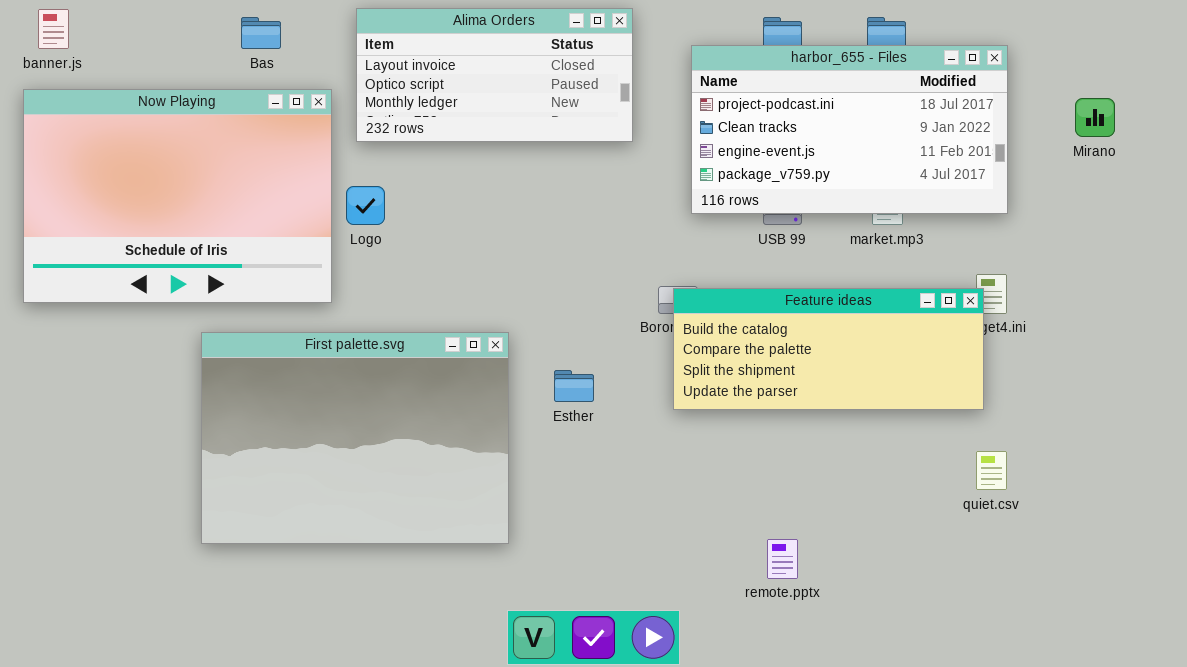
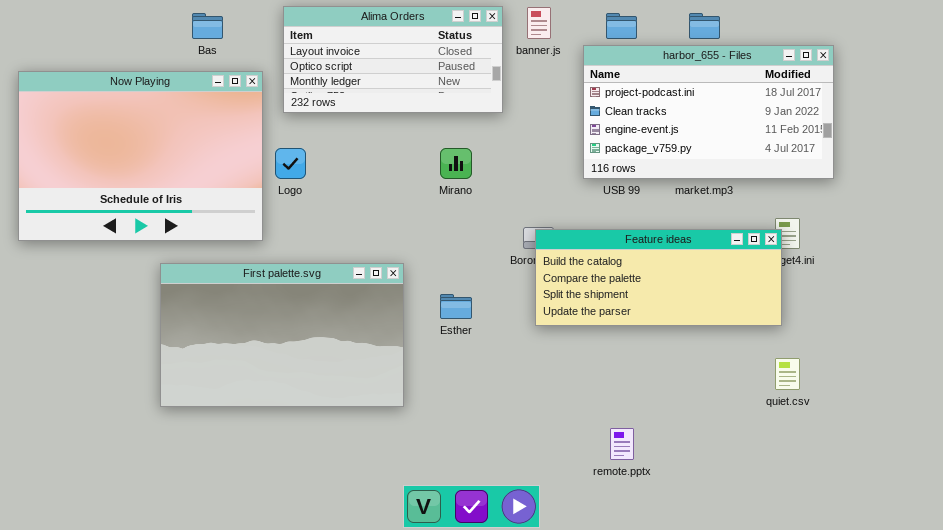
banner.js: [38,9,69,49] -> [527,7,551,39], moved
harbor_655 - Files: [691,45,1008,214] -> [583,45,834,179], moved
Mirano: [1075,98,1115,137] -> [440,148,472,179], moved
First palette.svg: [201,332,509,544] -> [160,263,404,407], resized

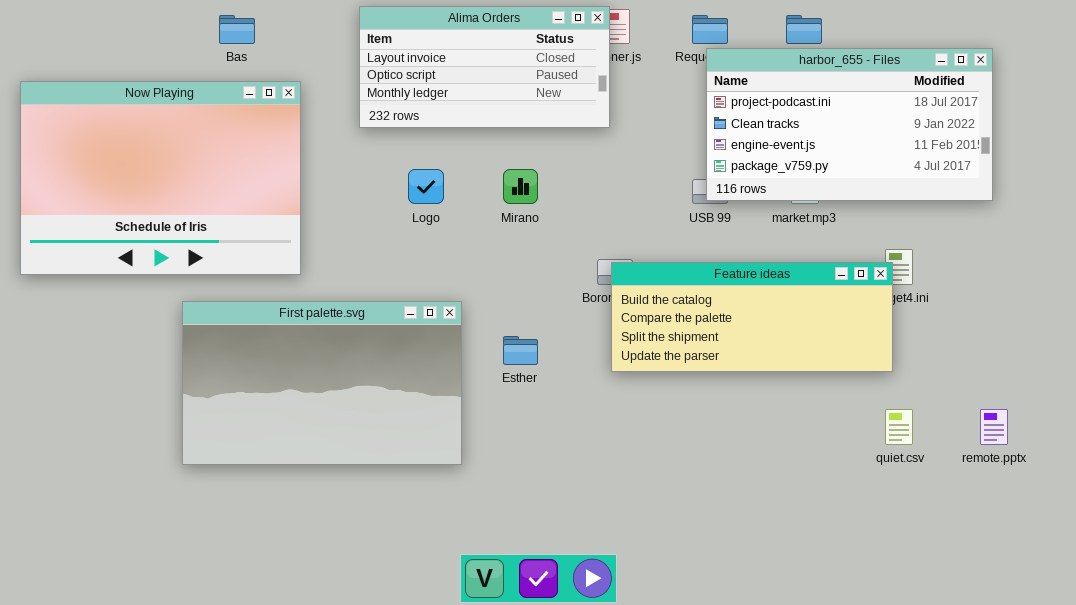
Alima Orders: [283,6,503,113] -> [359,6,610,128], moved
harbor_655 - Files: [583,45,834,179] -> [706,48,993,201], moved
Logo: [275,148,306,179] -> [408,169,444,204], moved
remote.pptx: [610,428,634,460] -> [980,409,1008,445], moved

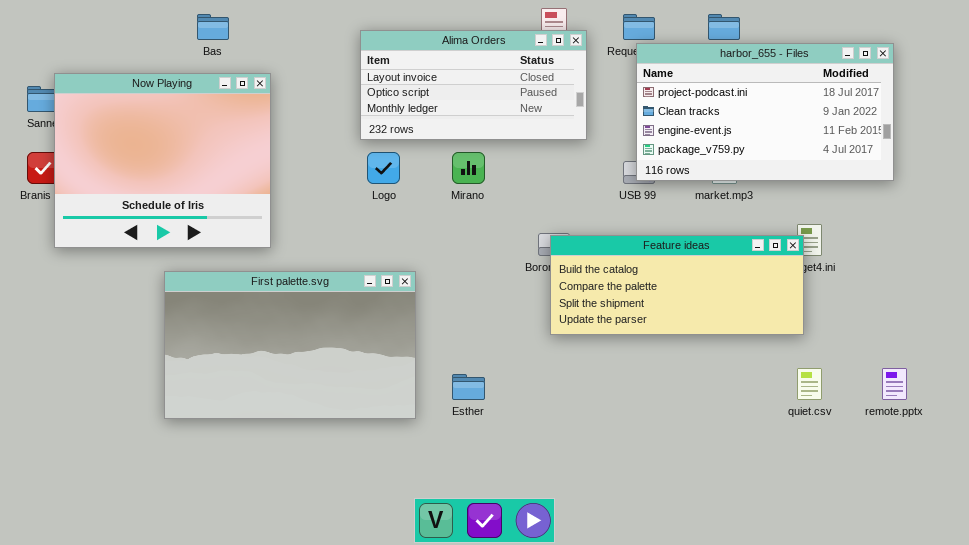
Alima Orders: [359,6,610,128] -> [360,30,587,140], moved
Now Playing: [20,81,301,275] -> [54,73,271,248], resized
Esther: [503,336,538,365] -> [452,374,485,400], moved

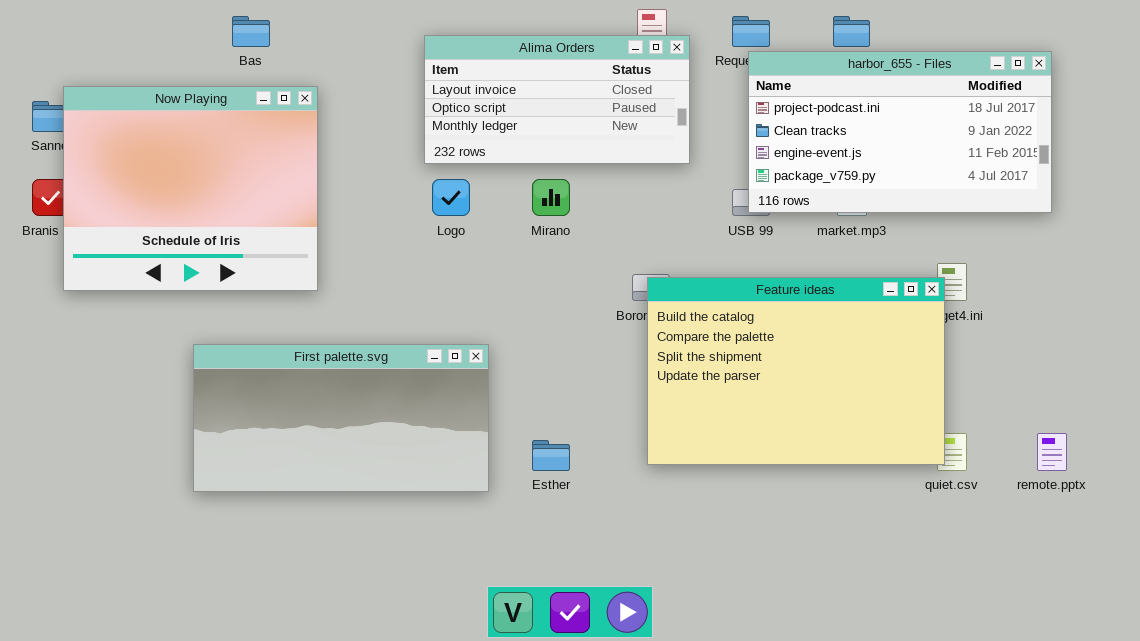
Feature ideas: [550,235,804,335] -> [647,277,945,465], resized
First palette.svg: [164,271,416,419] -> [193,344,489,492], resized

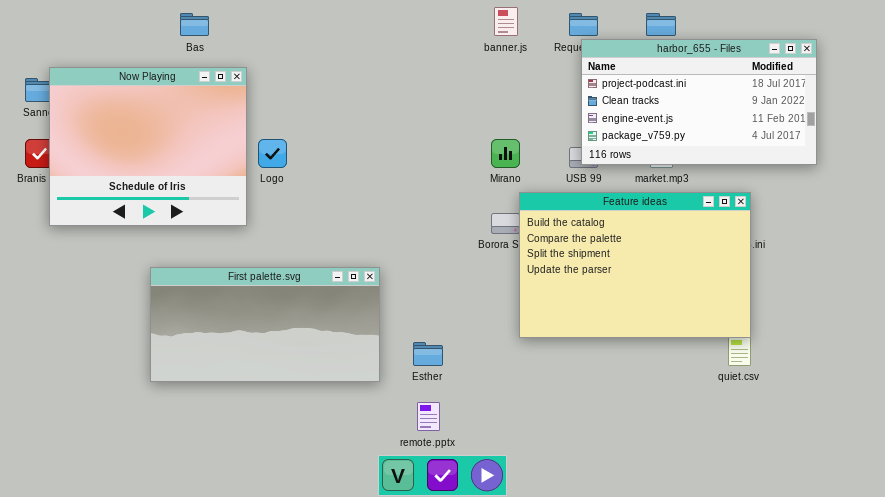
Alima Orders: [424,35,690,164] -> none, closed
Logo: [432,179,470,216] -> [258,139,287,168], moved
Mirano: [532,179,570,216] -> [491,139,520,168], moved
Feature ideas: [647,277,945,465] -> [519,192,751,338], moved
remote.pptx: [1037,433,1067,471] -> [417,402,440,431], moved

